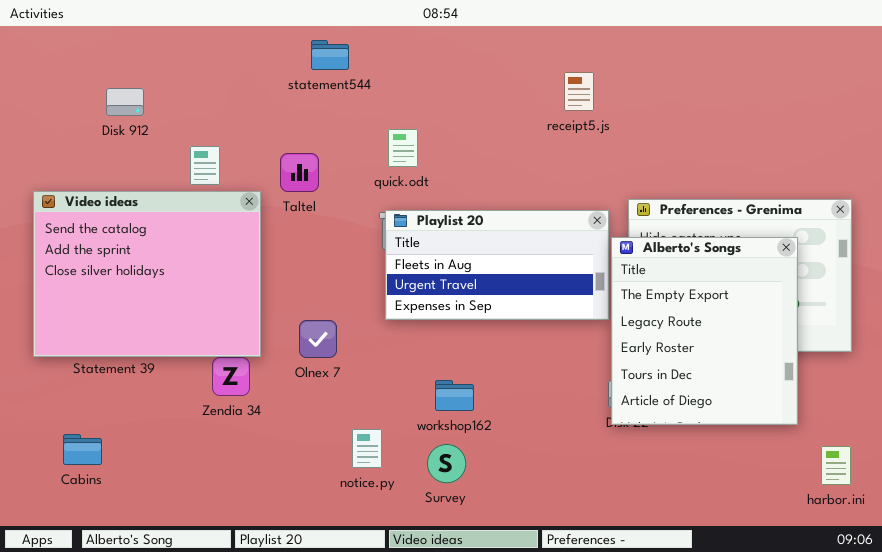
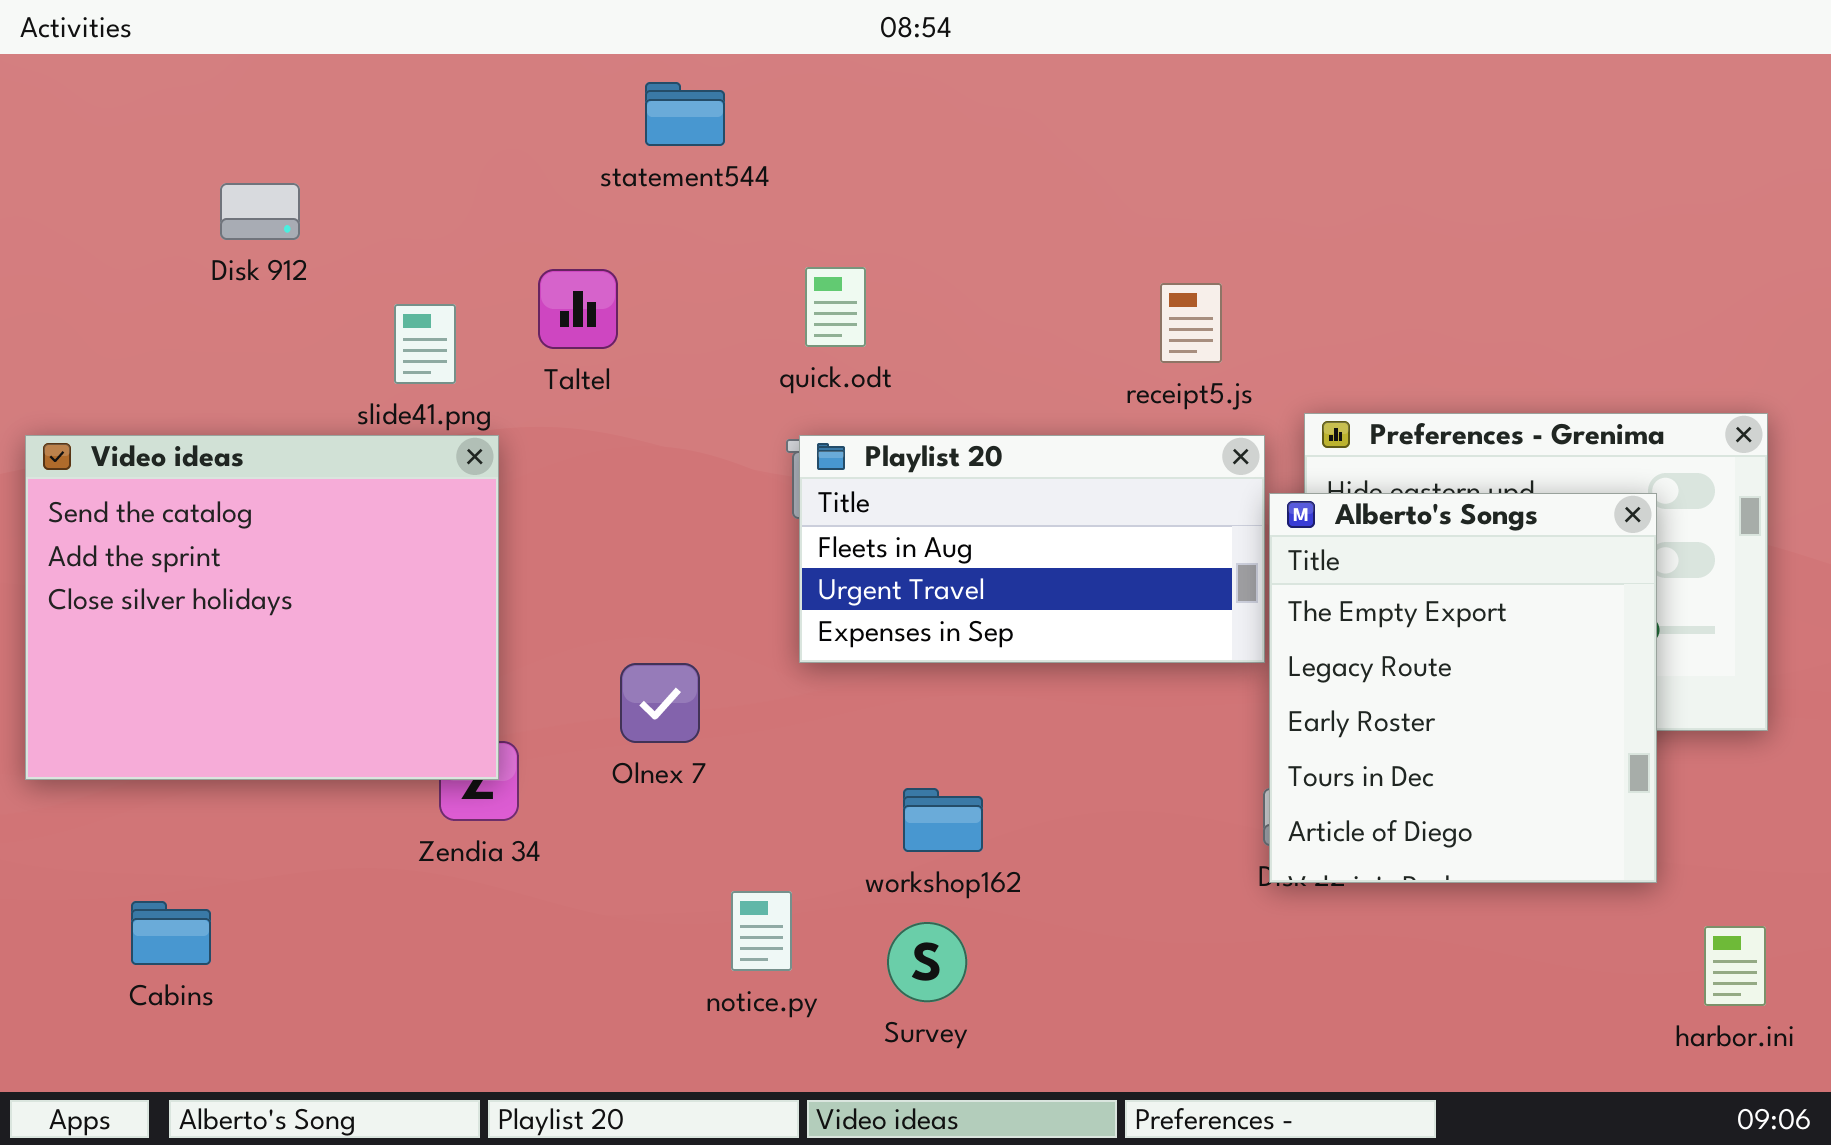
receipt5.js: [564,72,594,111] -> [1160,283,1222,363], moved
Taltel: [280,153,319,192] -> [538,269,618,349], moved
Video ideas: [33,191,261,357] -> [25,435,499,780], moved

